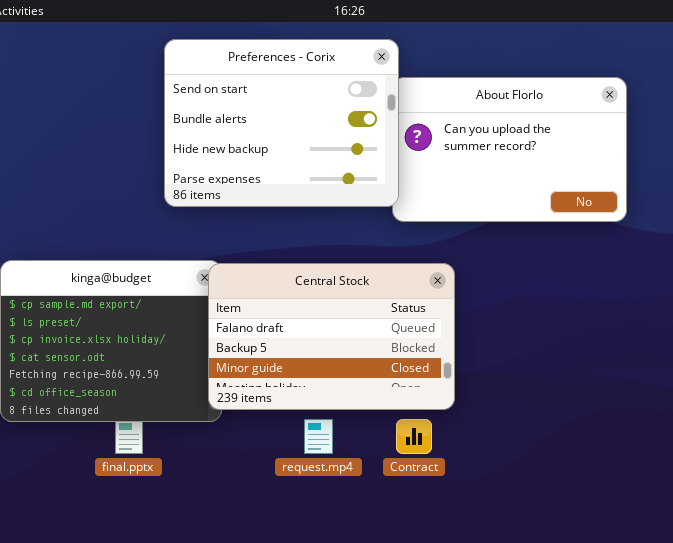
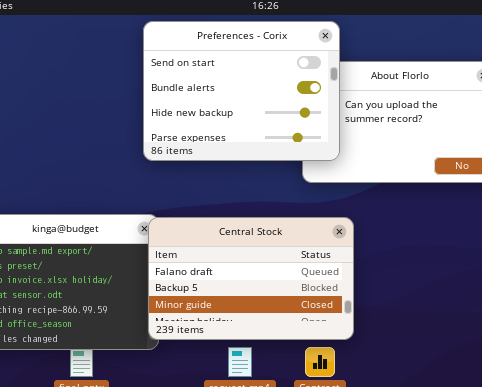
Preferences - Corix: [164,39,399,207] -> [143,21,340,161], moved

